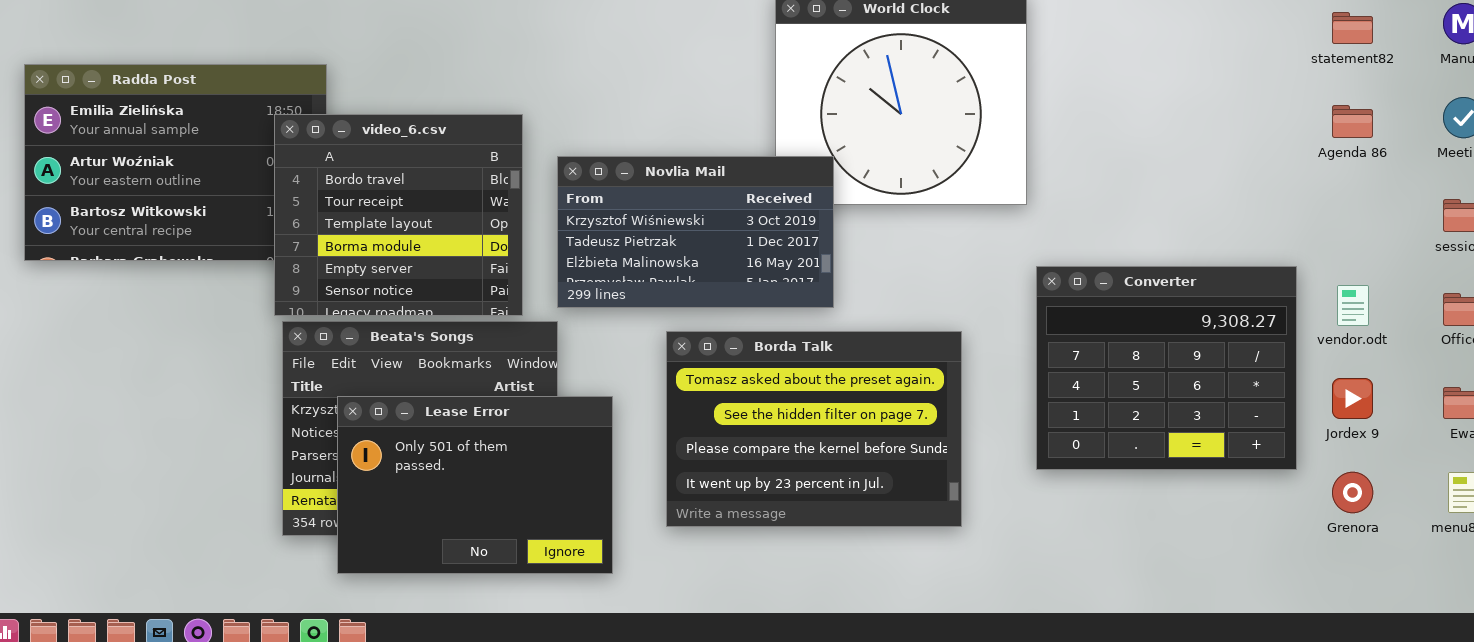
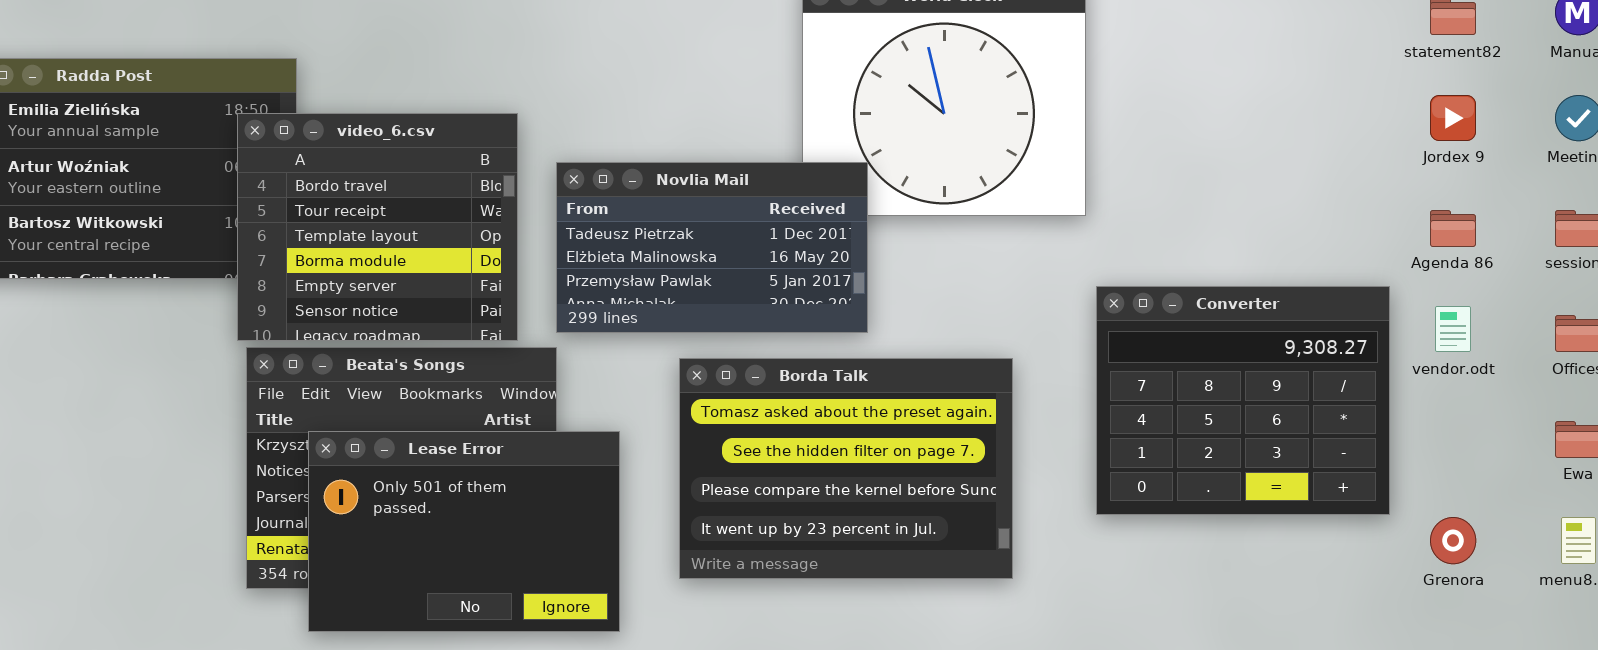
Agenda 86: [1332,105,1373,138] -> [1430,210,1476,247], moved
Novlia Mail: [557,156,834,308] -> [556,162,868,333], scrolled down 1 row
Jordex 9: [1332,378,1373,419] -> [1430,95,1476,141], moved

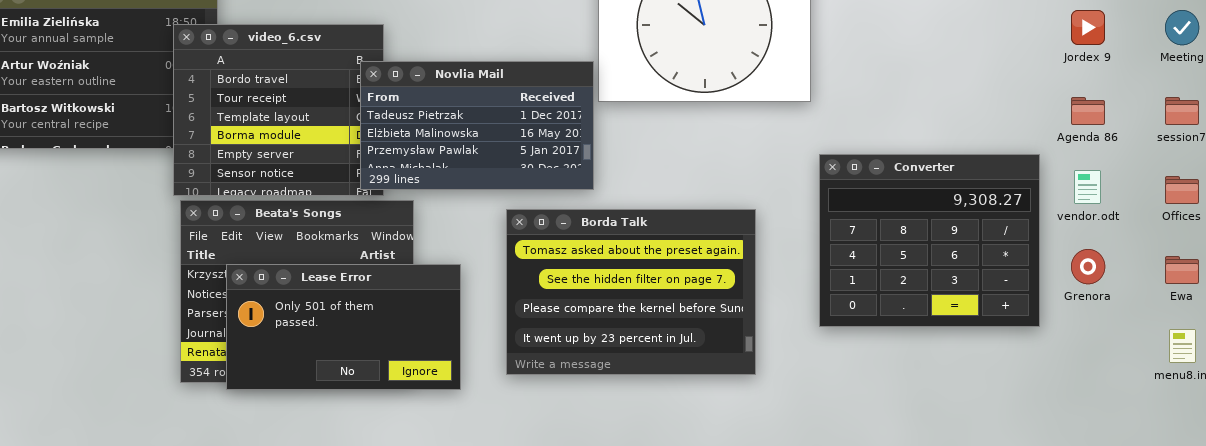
Novlia Mail: [556,162,868,333] -> [360,61,594,190], moved
Lease Error: [308,431,620,632] -> [226,264,461,390], resized
Grenora: [1430,517,1476,564] -> [1071,249,1105,284], moved

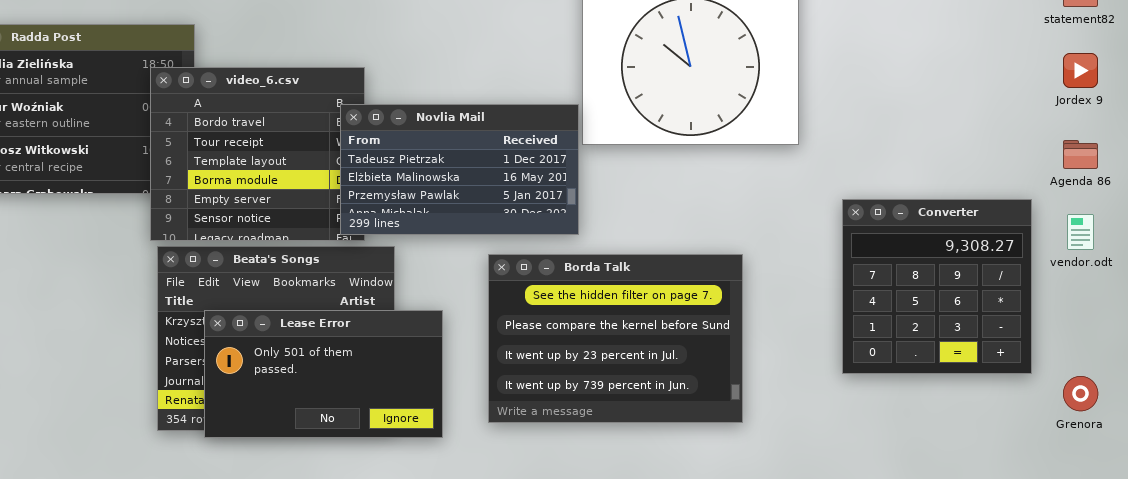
Converter: [819,154,1040,327] -> [842,199,1032,374], resized
Borda Talk: [506,209,756,375] -> [488,254,743,423], scrolled down 1 row
Grenora: [1071,249,1105,284] -> [1063,376,1098,411], moved

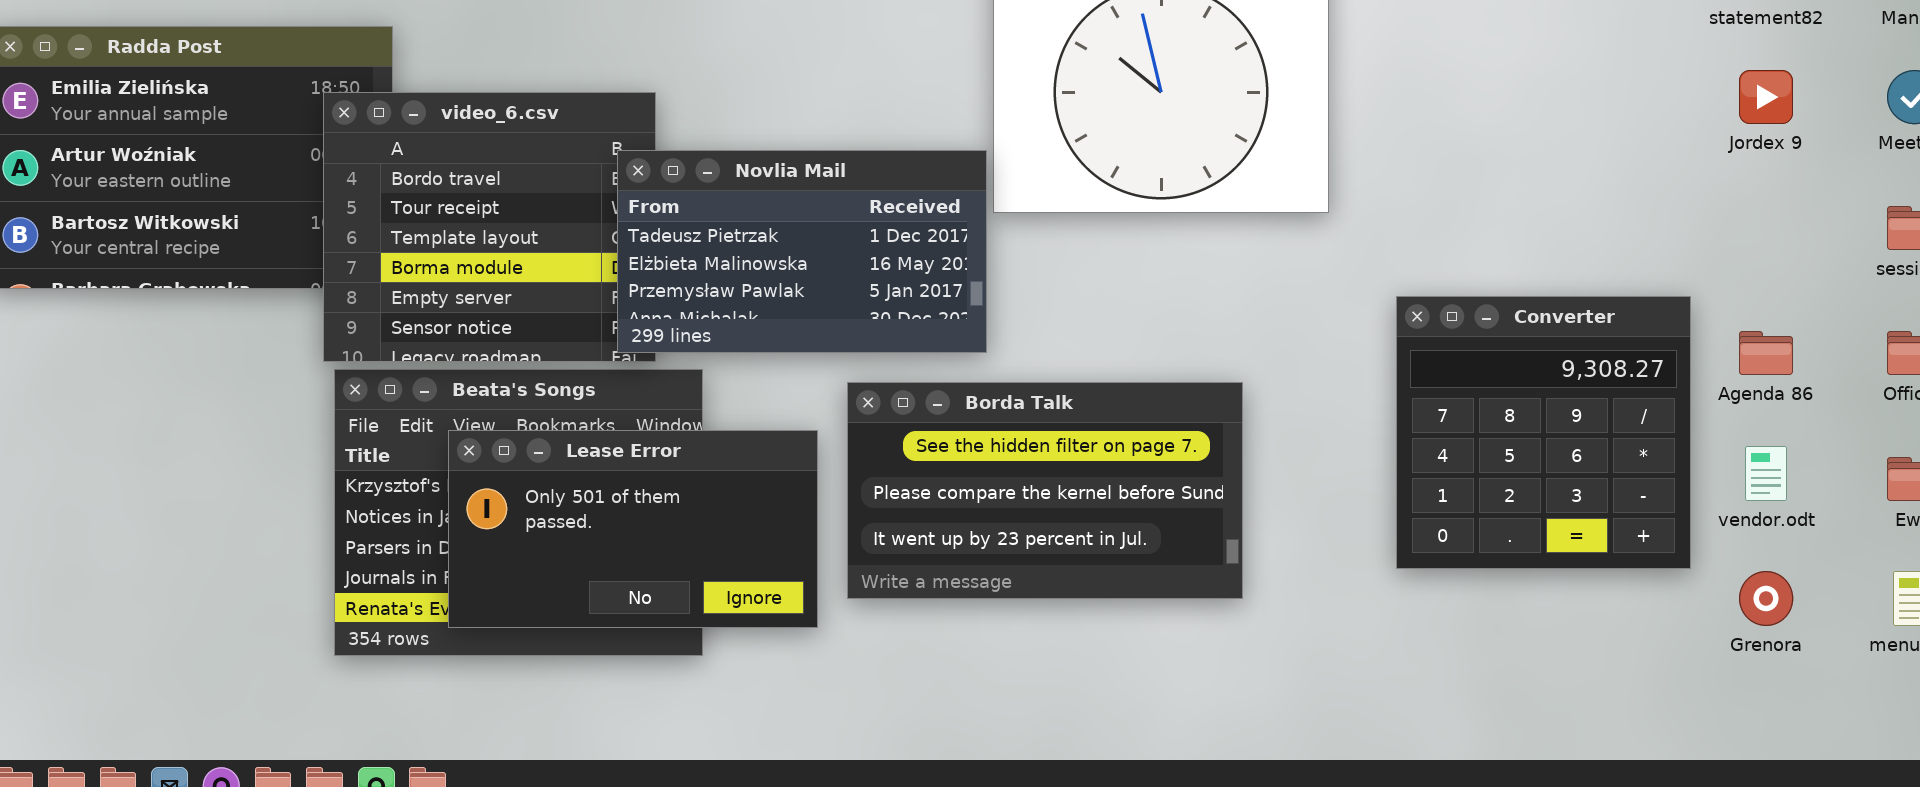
Agenda 86: [1063,140,1098,169] -> [1739,331,1793,375], moved
vendor.odt: [1067,214,1094,250] -> [1745,446,1787,501], moved
Borda Talk: [488,254,743,423] -> [847,382,1243,599], resized
Lease Error: [204,310,443,438] -> [448,430,818,628], moved

